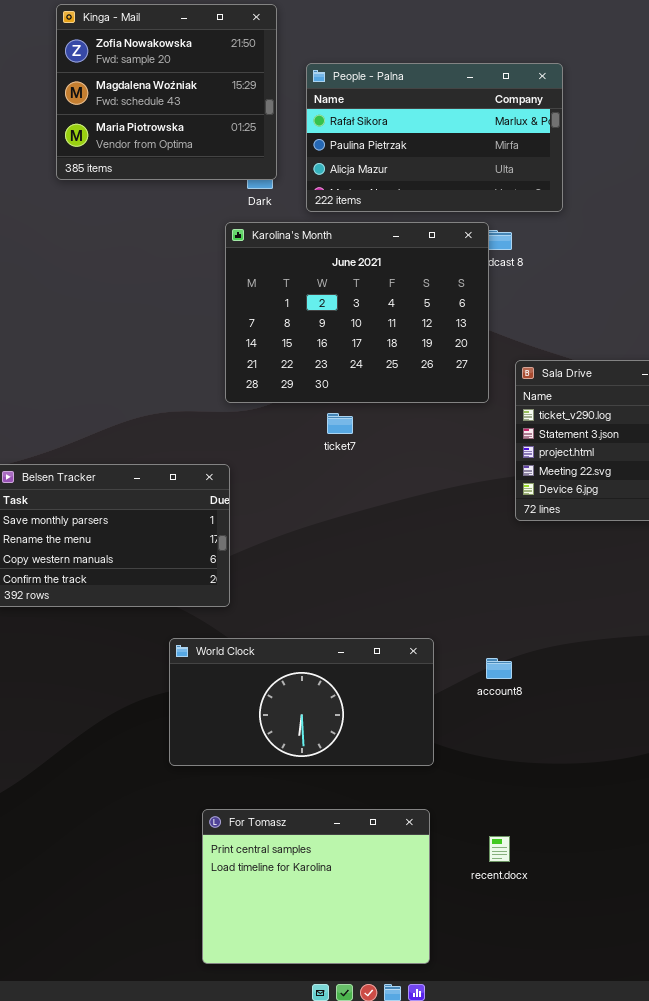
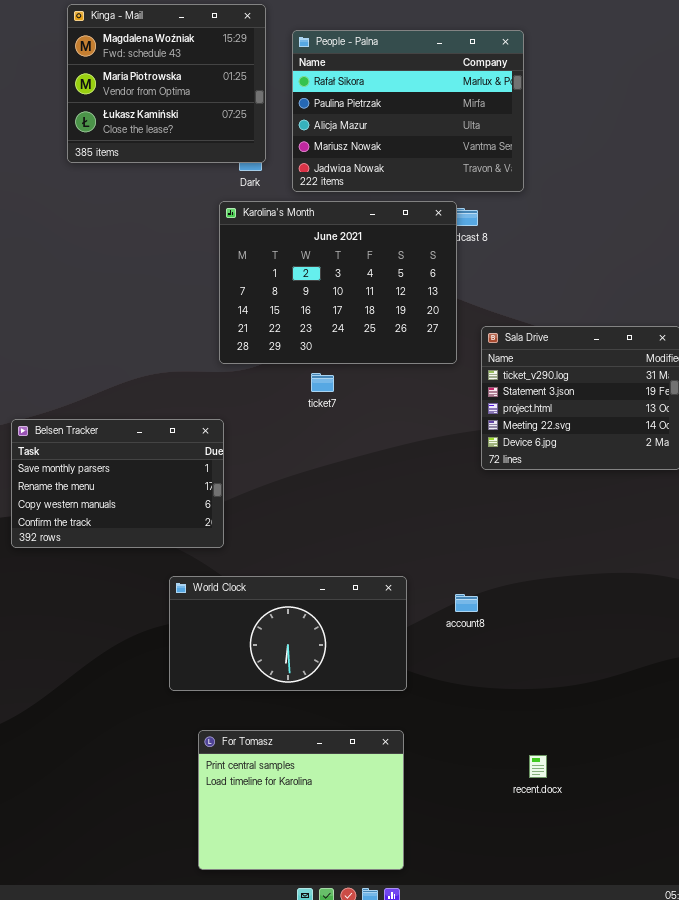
Kinga - Mail: [56,4,277,180] -> [67,4,266,163], scrolled down 1 row
People - Palna: [306,63,563,212] -> [292,30,524,192], resized
recent.docx: [489,836,510,862] -> [529,755,547,778], moved

